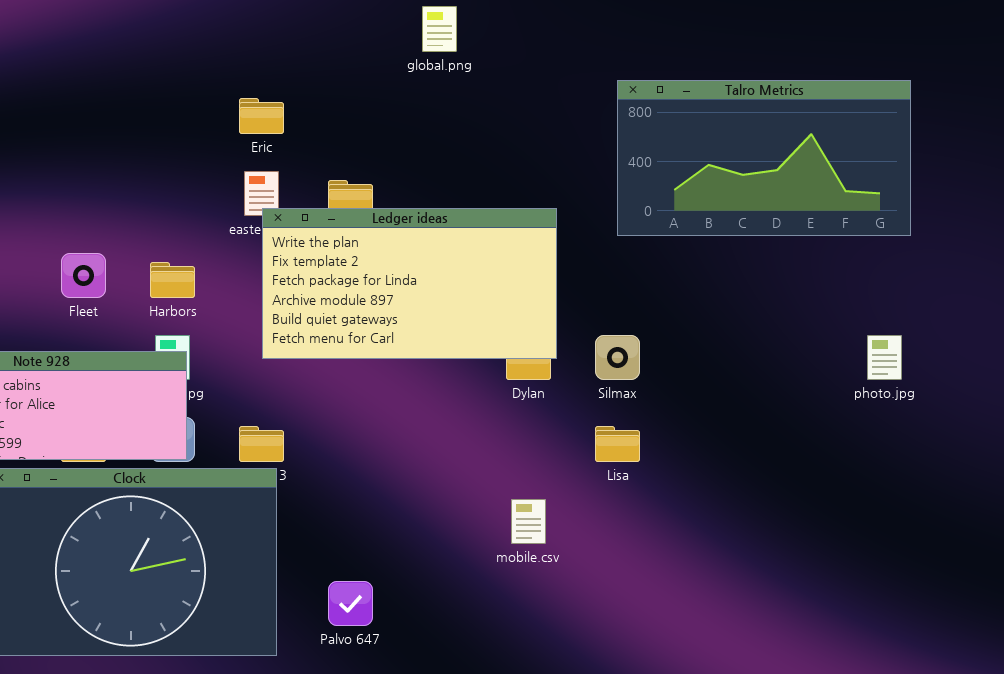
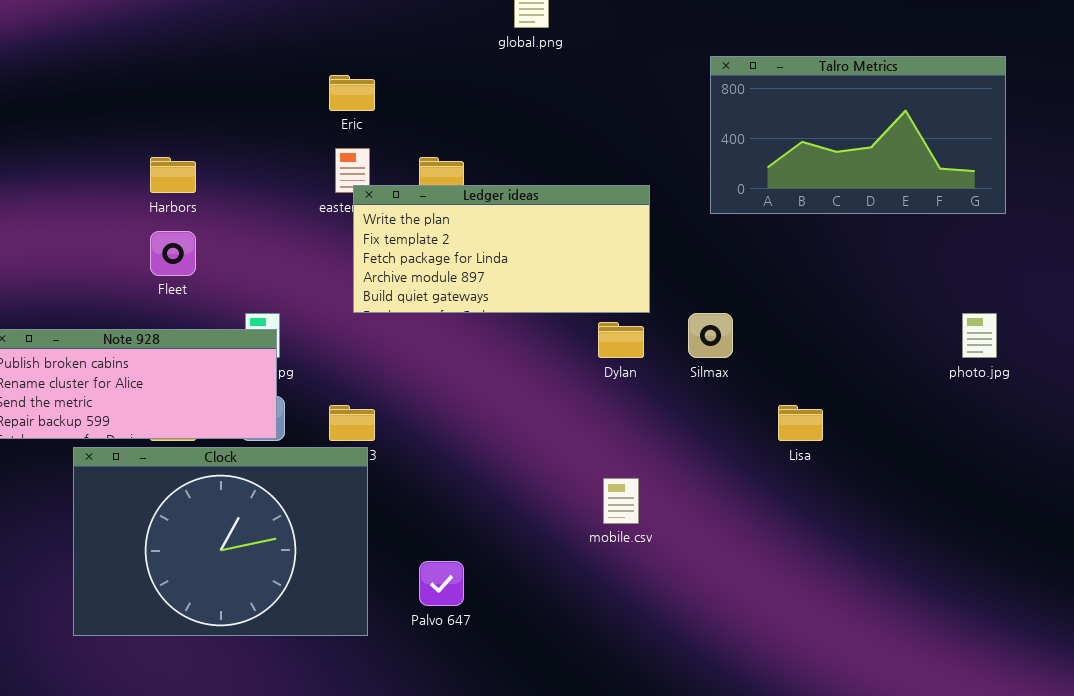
Ledger ideas: [262,208,557,359] -> [353,185,650,313], resized
Harbors: [150,262,195,298] -> [150,157,196,193], moved
Lisa: [595,426,640,462] -> [778,405,823,441], moved

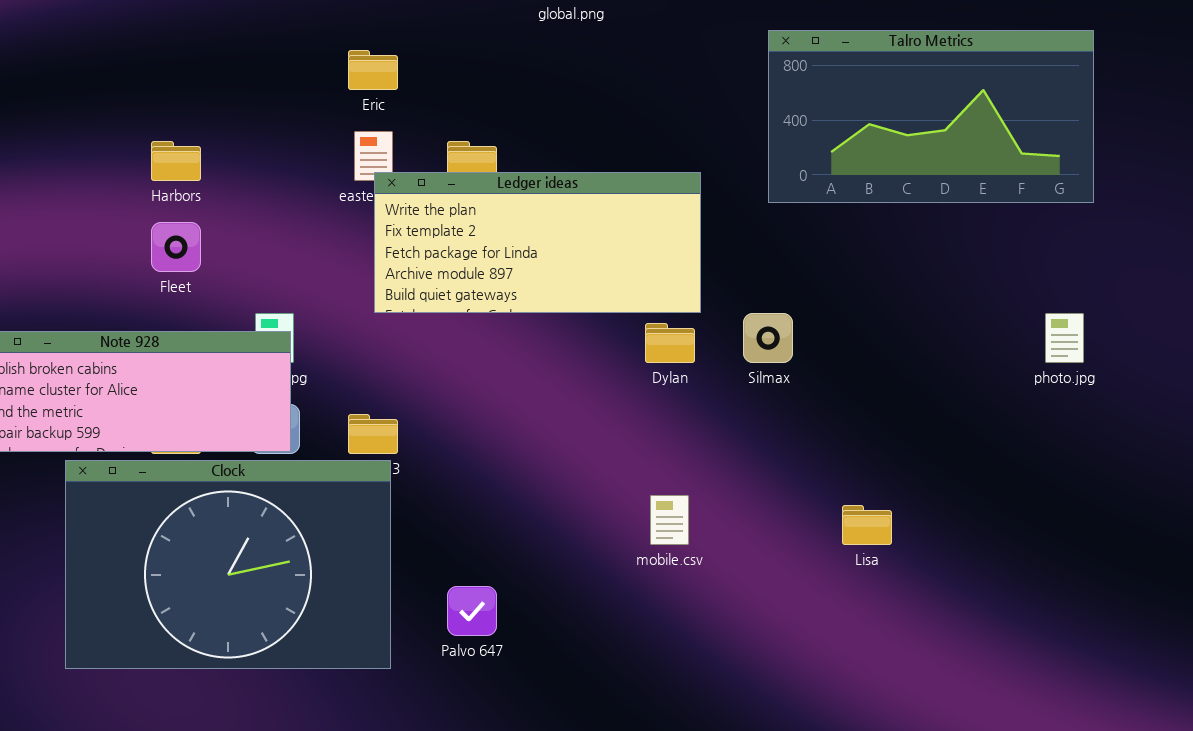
Lisa: [778,405,823,441] -> [842,505,892,545], moved

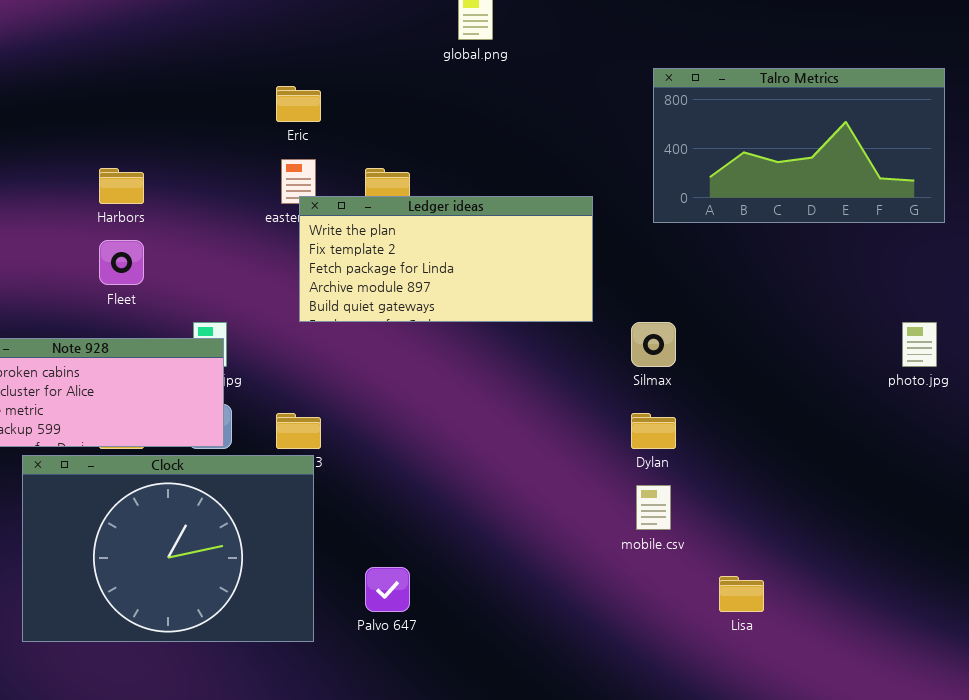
Dylan: [645,323,695,363] -> [631,413,676,449], moved
mobile.csv: [650,495,689,545] -> [636,485,671,530], moved
Lisa: [842,505,892,545] -> [719,576,764,612], moved

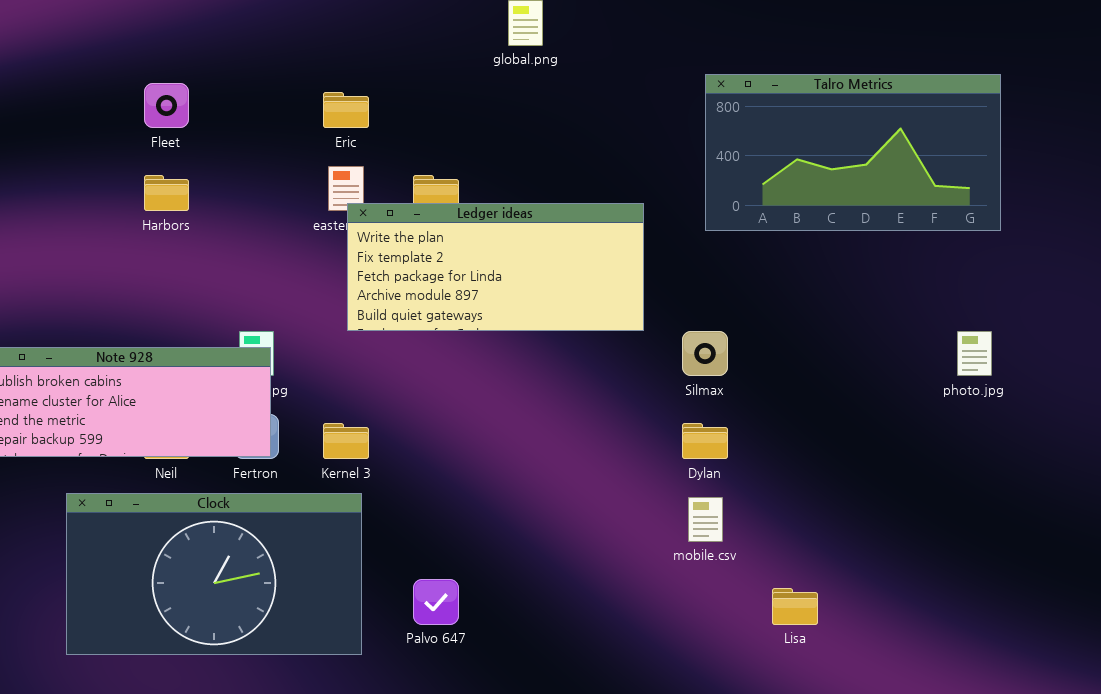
Fleet: [99,240,144,285] -> [144,83,189,128], moved
Clock: [22,455,314,642] -> [66,493,362,655], resized

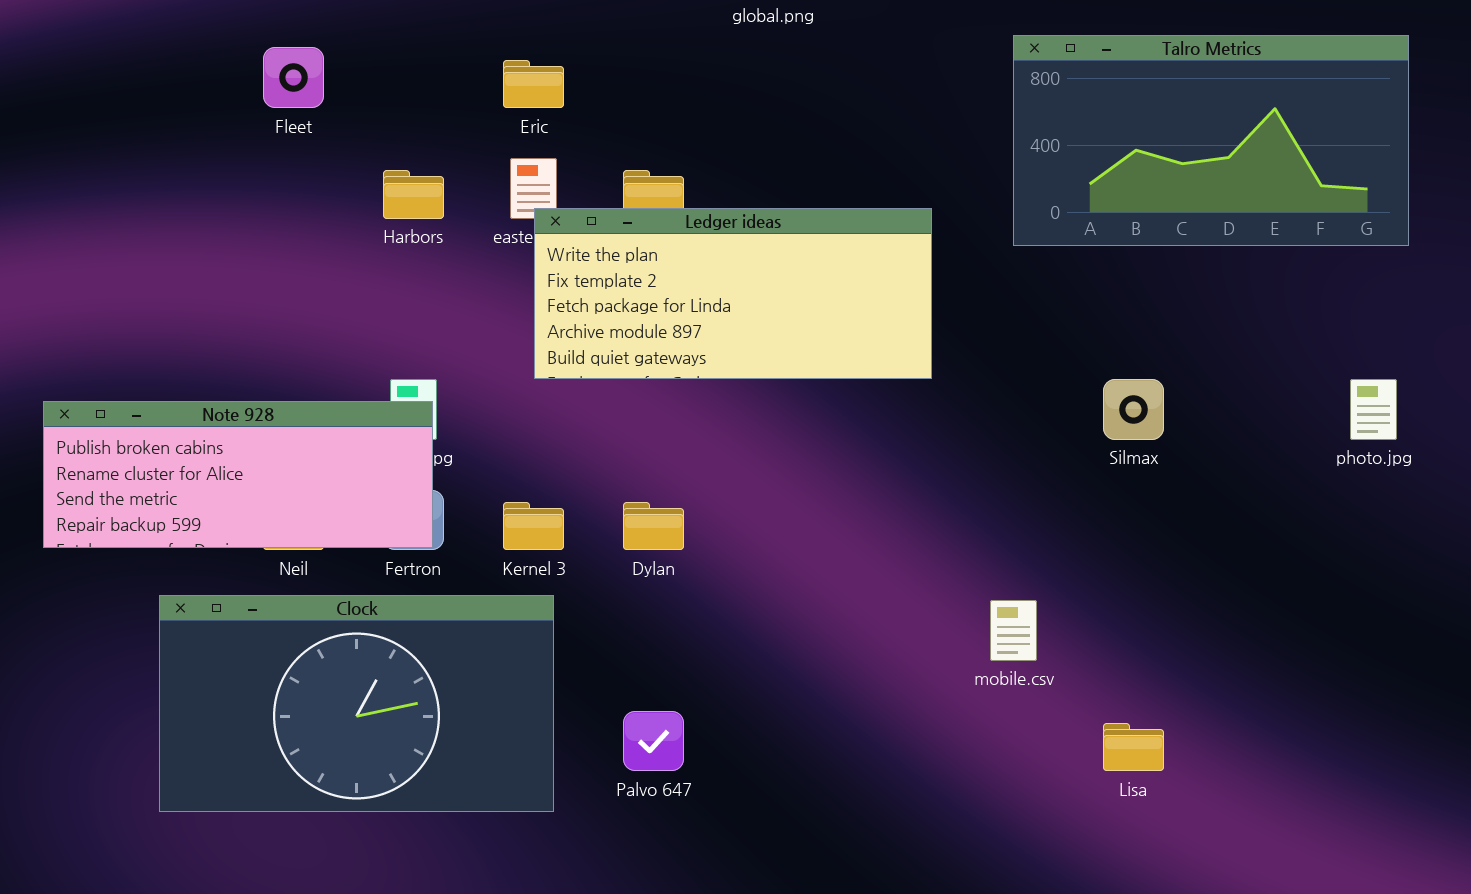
Harbors: [144,175,189,211] -> [383,170,444,219], moved
Silmax: [682,331,728,376] -> [1103,379,1164,440], moved
Dylan: [682,423,728,459] -> [623,502,684,550], moved

